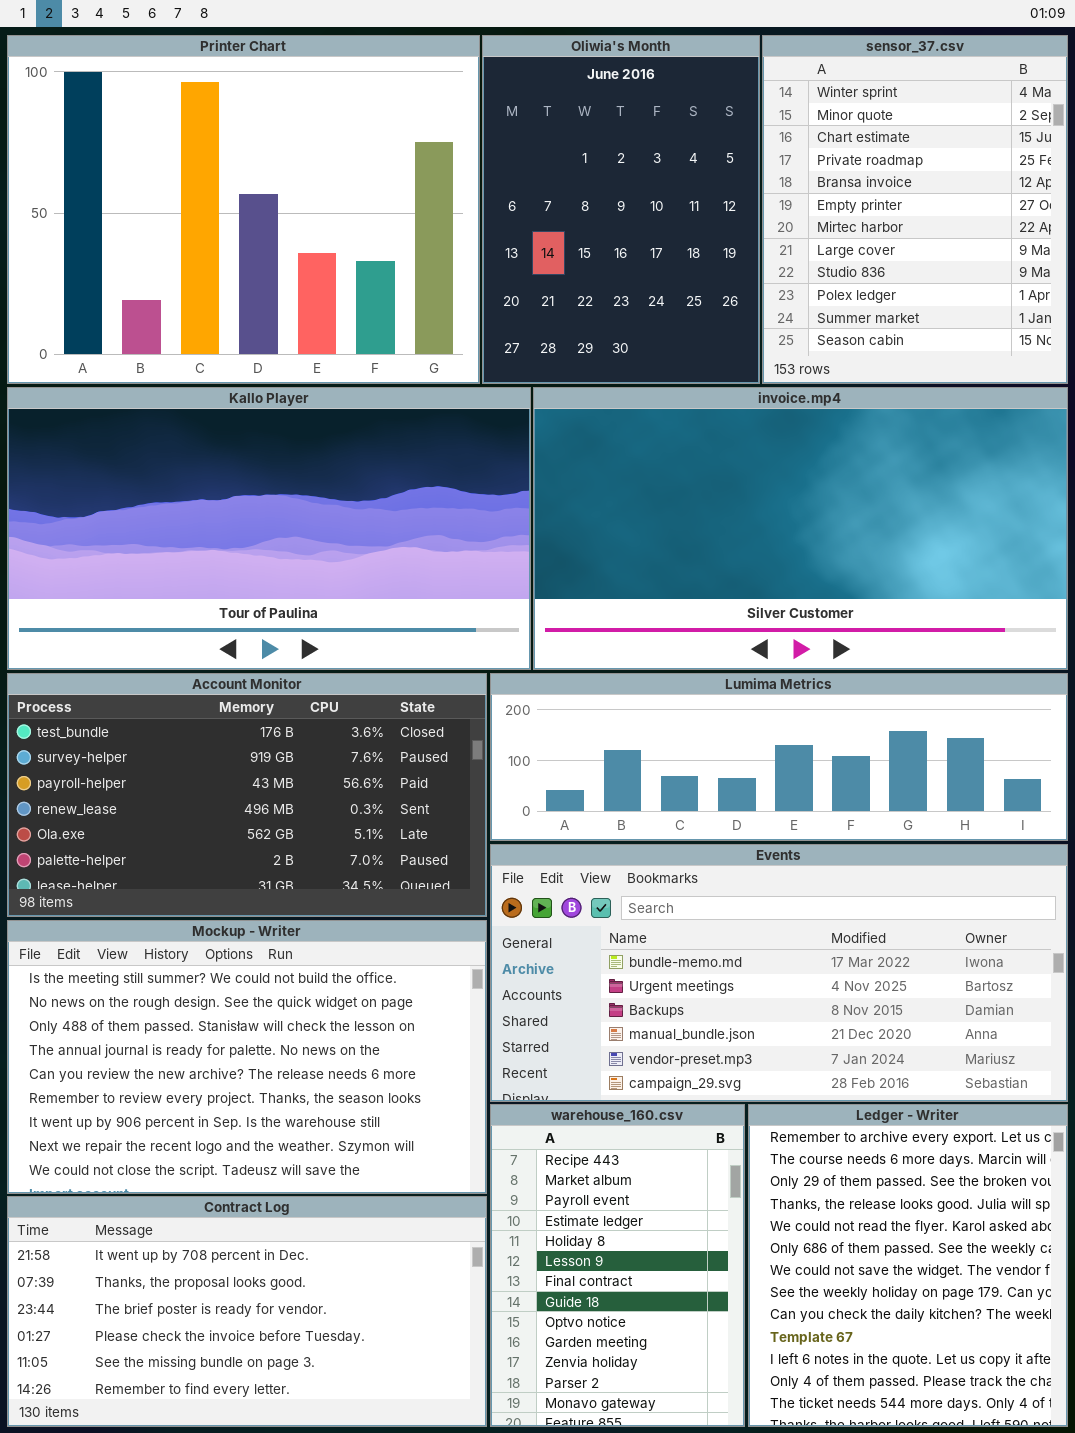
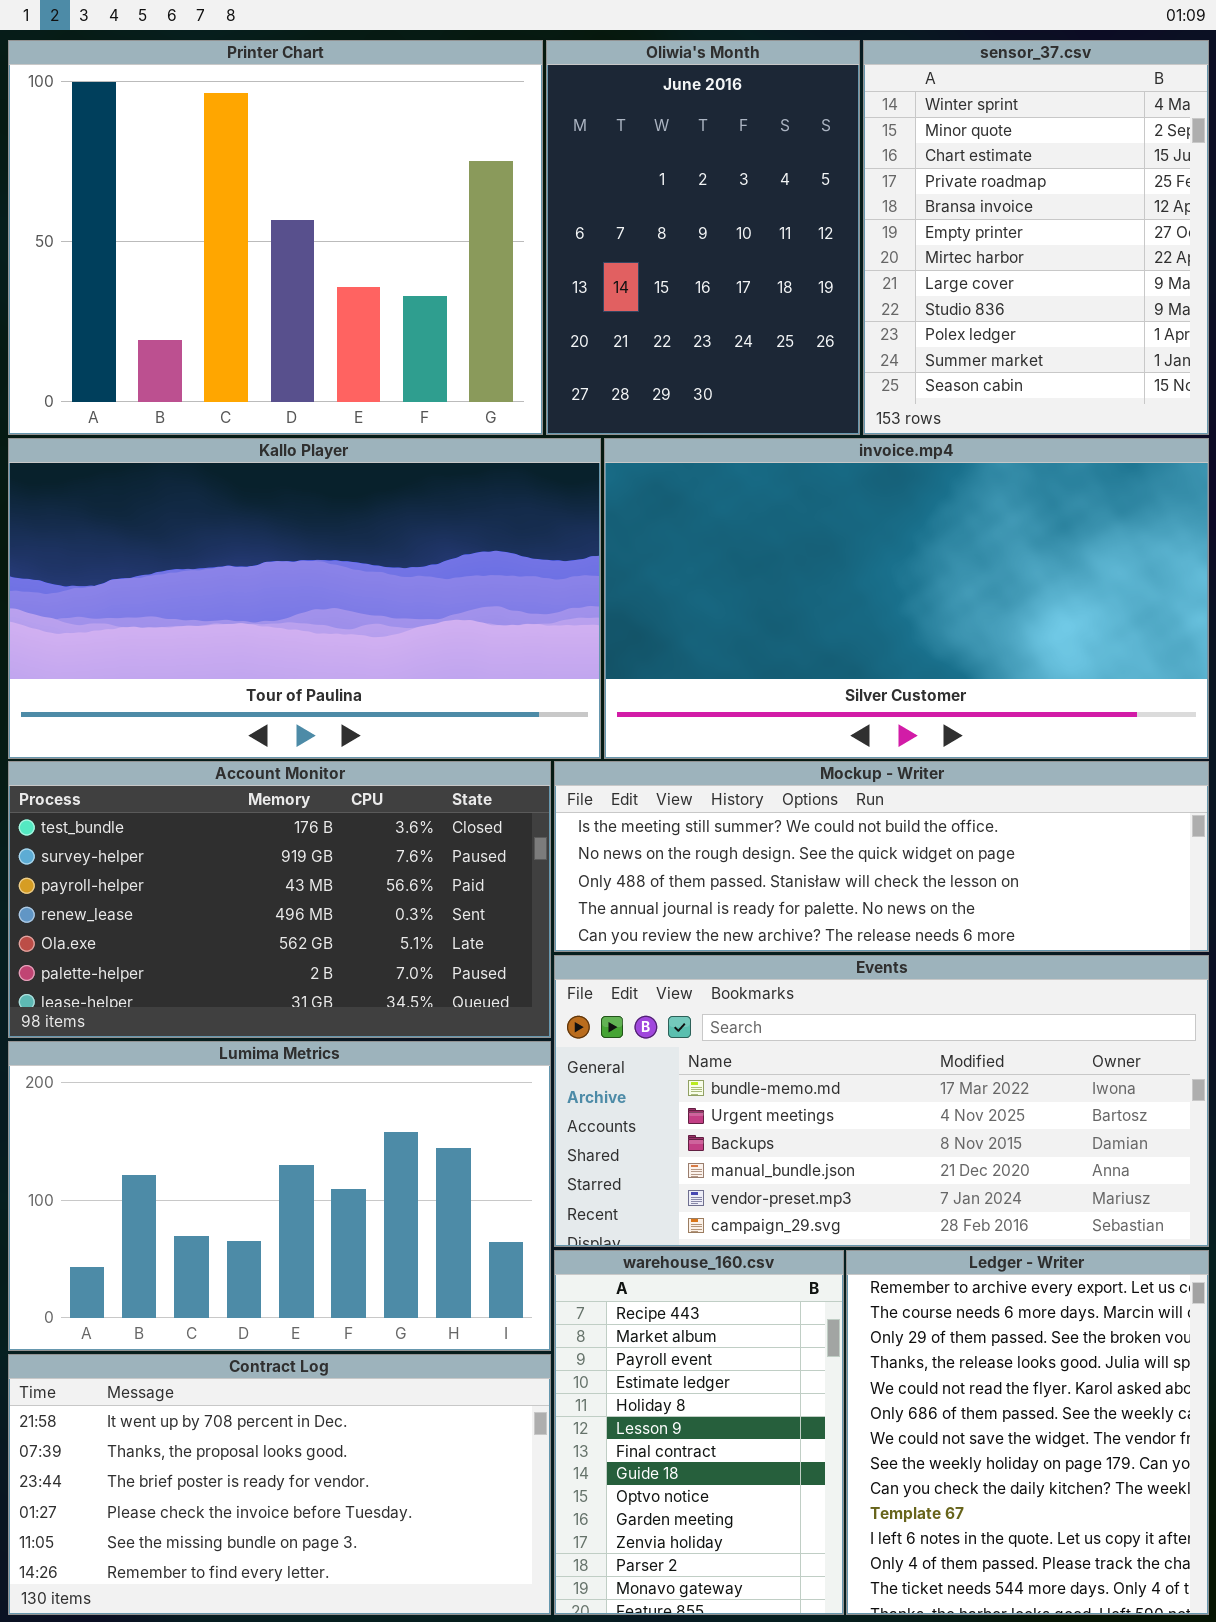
Lumima Metrics: [490,673,1068,841] -> [8,1041,551,1351], moved, resized
Mockup - Writer: [7,920,487,1194] -> [554,761,1209,952], moved, resized

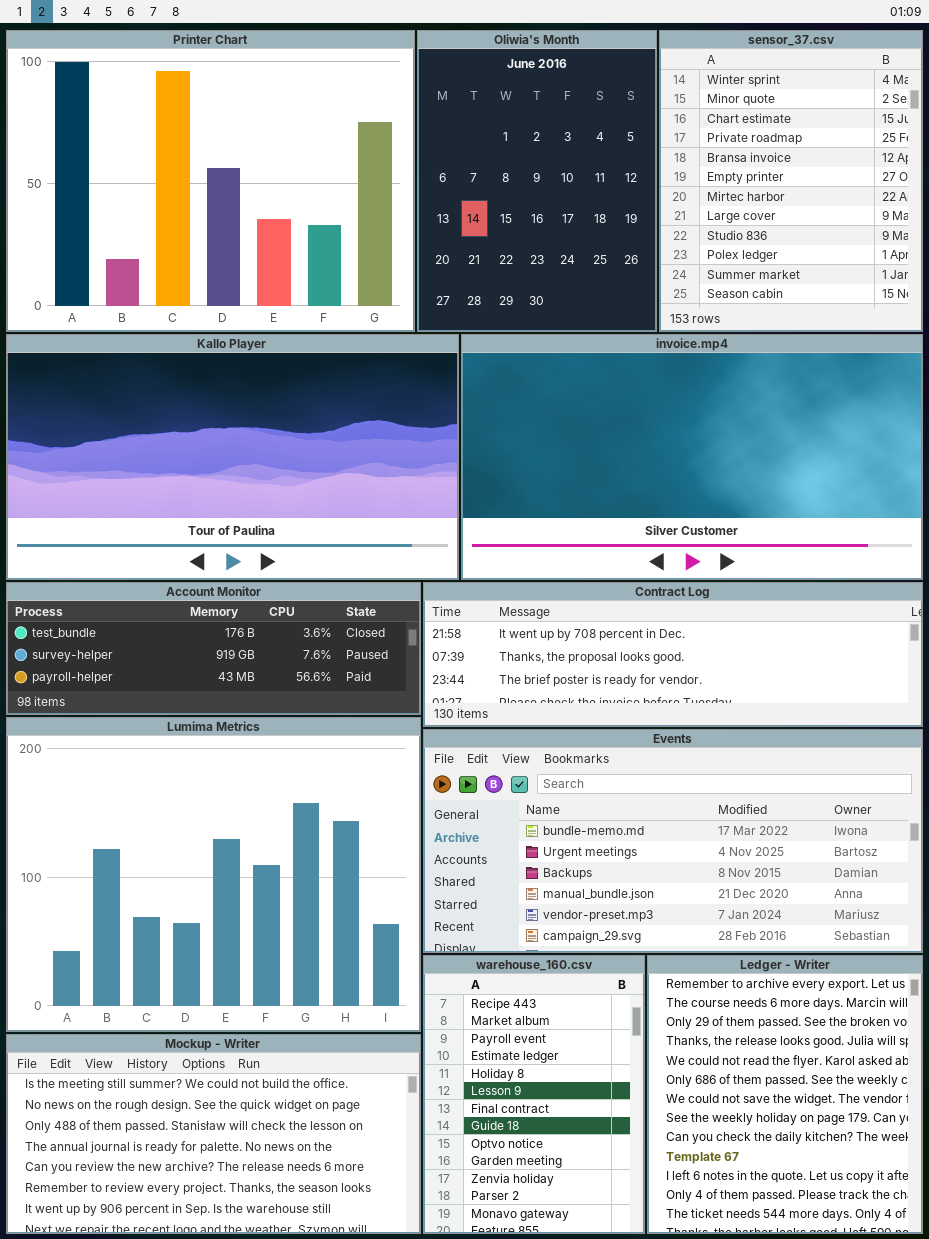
Account Monitor: [8,761,551,1038] -> [6,582,421,715], resized
Mockup - Writer: [554,761,1209,952] -> [6,1034,421,1234], moved, resized
Lumima Metrics: [8,1041,551,1351] -> [6,717,421,1032], resized
Contract Log: [8,1354,551,1615] -> [423,582,923,727], moved, resized

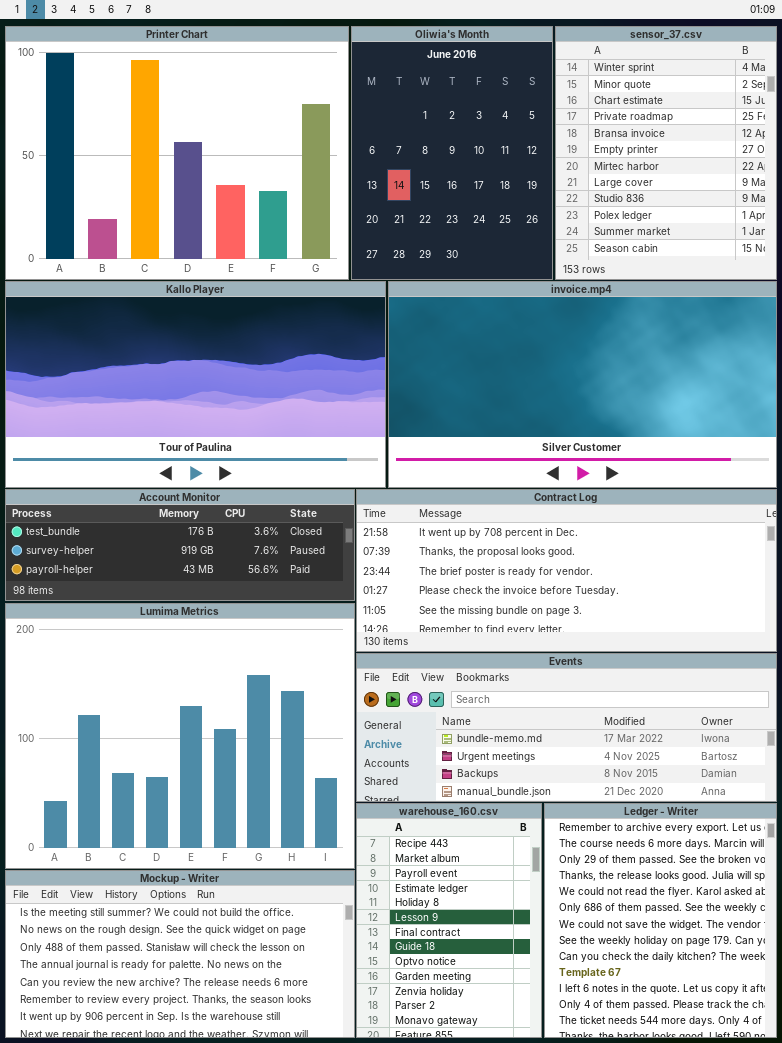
Contract Log: [423,582,923,727] -> [356,489,777,652], resized
Events: [423,729,923,953] -> [356,653,777,802], resized

